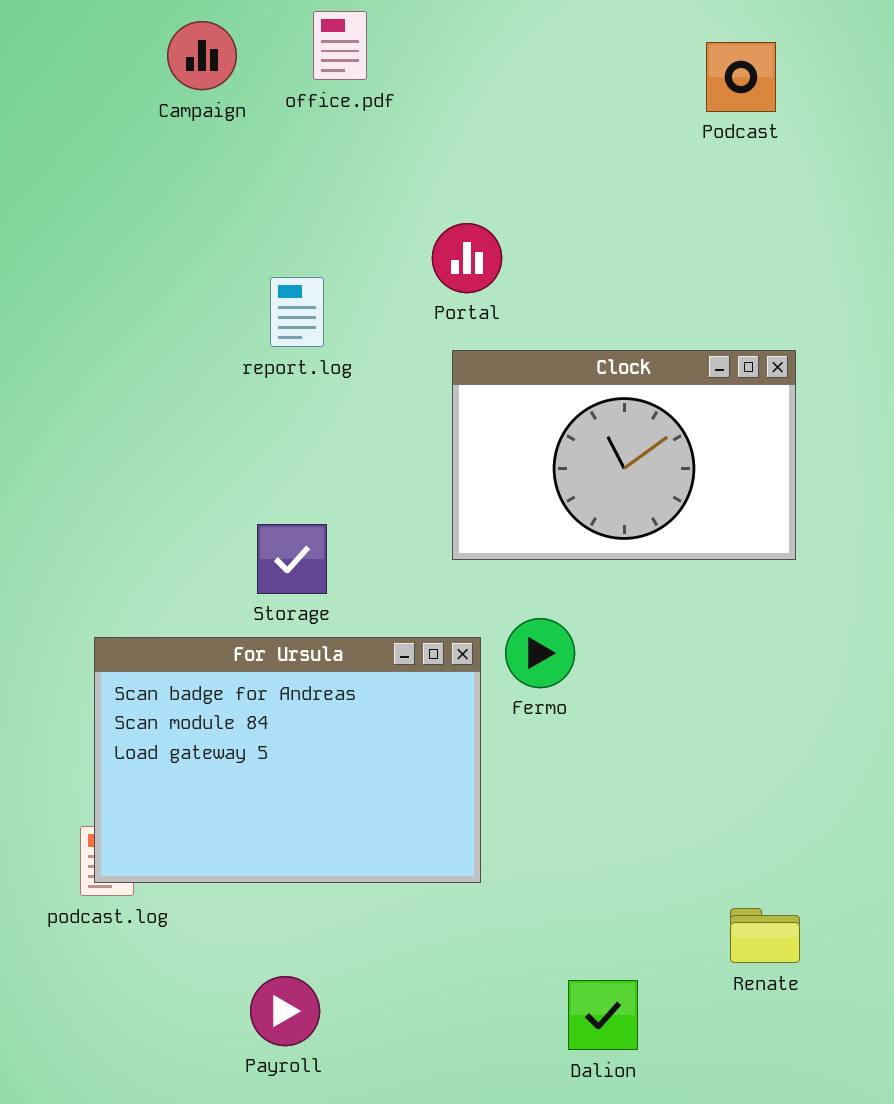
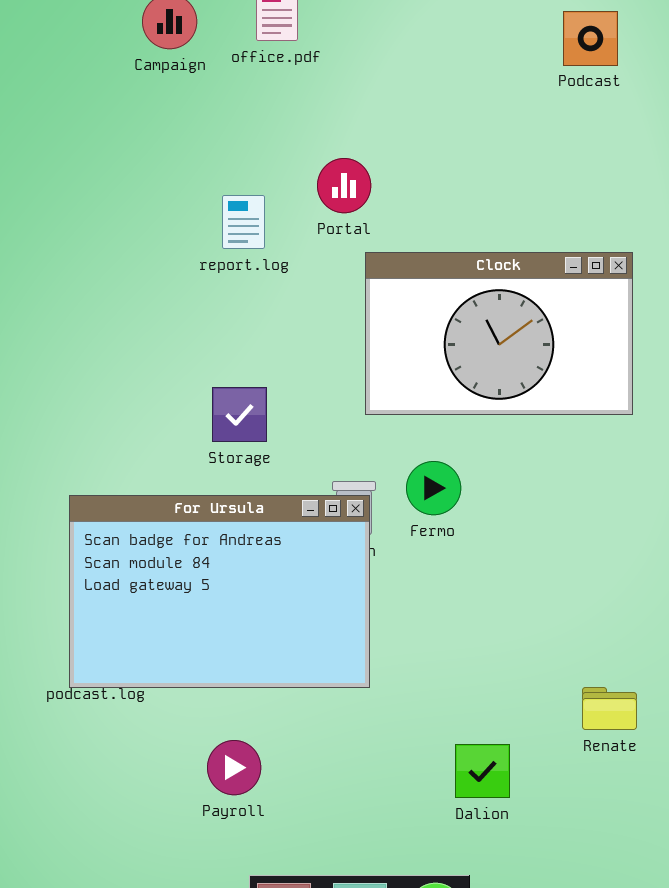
Portal: [432,223,502,293] -> [317,158,371,213], moved
For Ursula: [94,637,481,883] -> [69,495,370,688], moved

